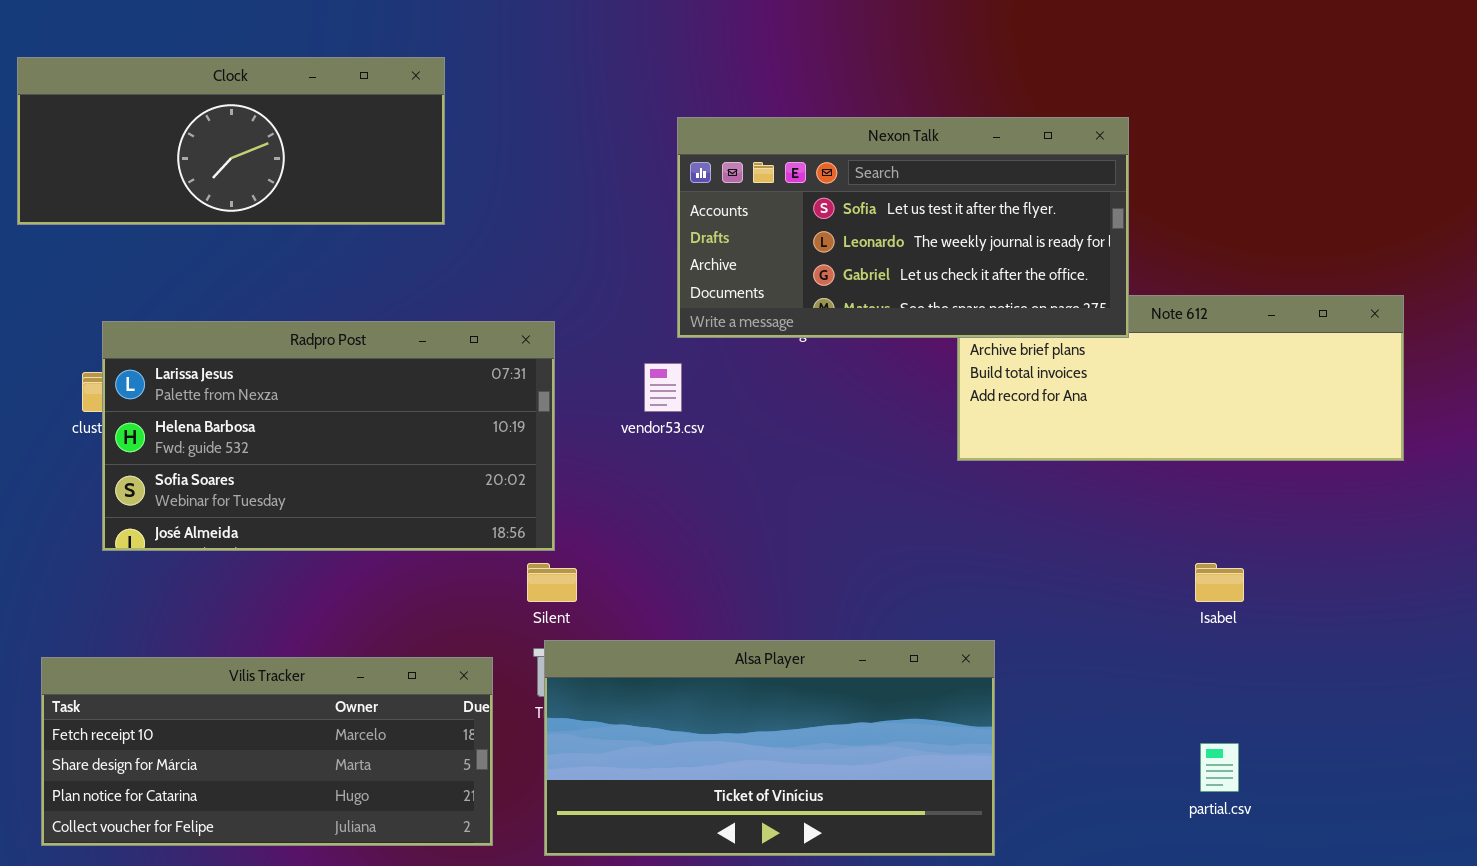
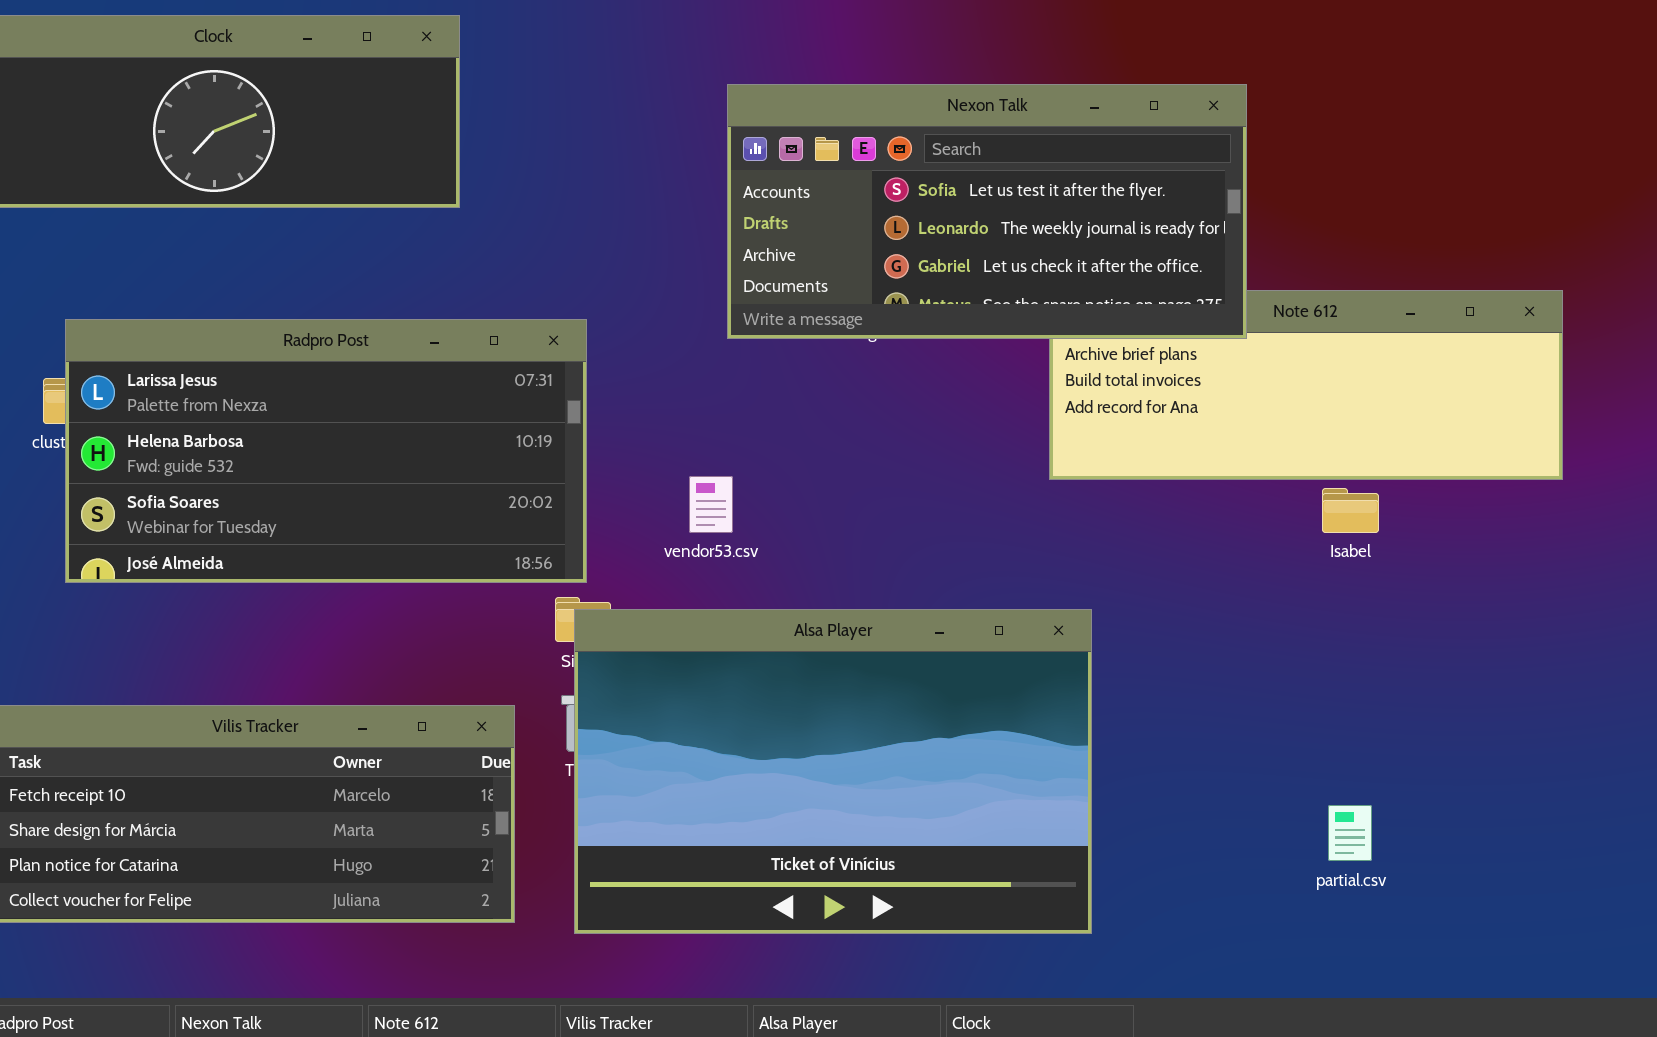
vendor53.csv: [644,363,682,412] -> [689,476,733,533], moved
Isabel: [1195,563,1244,602] -> [1322,488,1379,533], moved
Alsa Player: [544,640,995,856] -> [574,609,1092,934], resized

